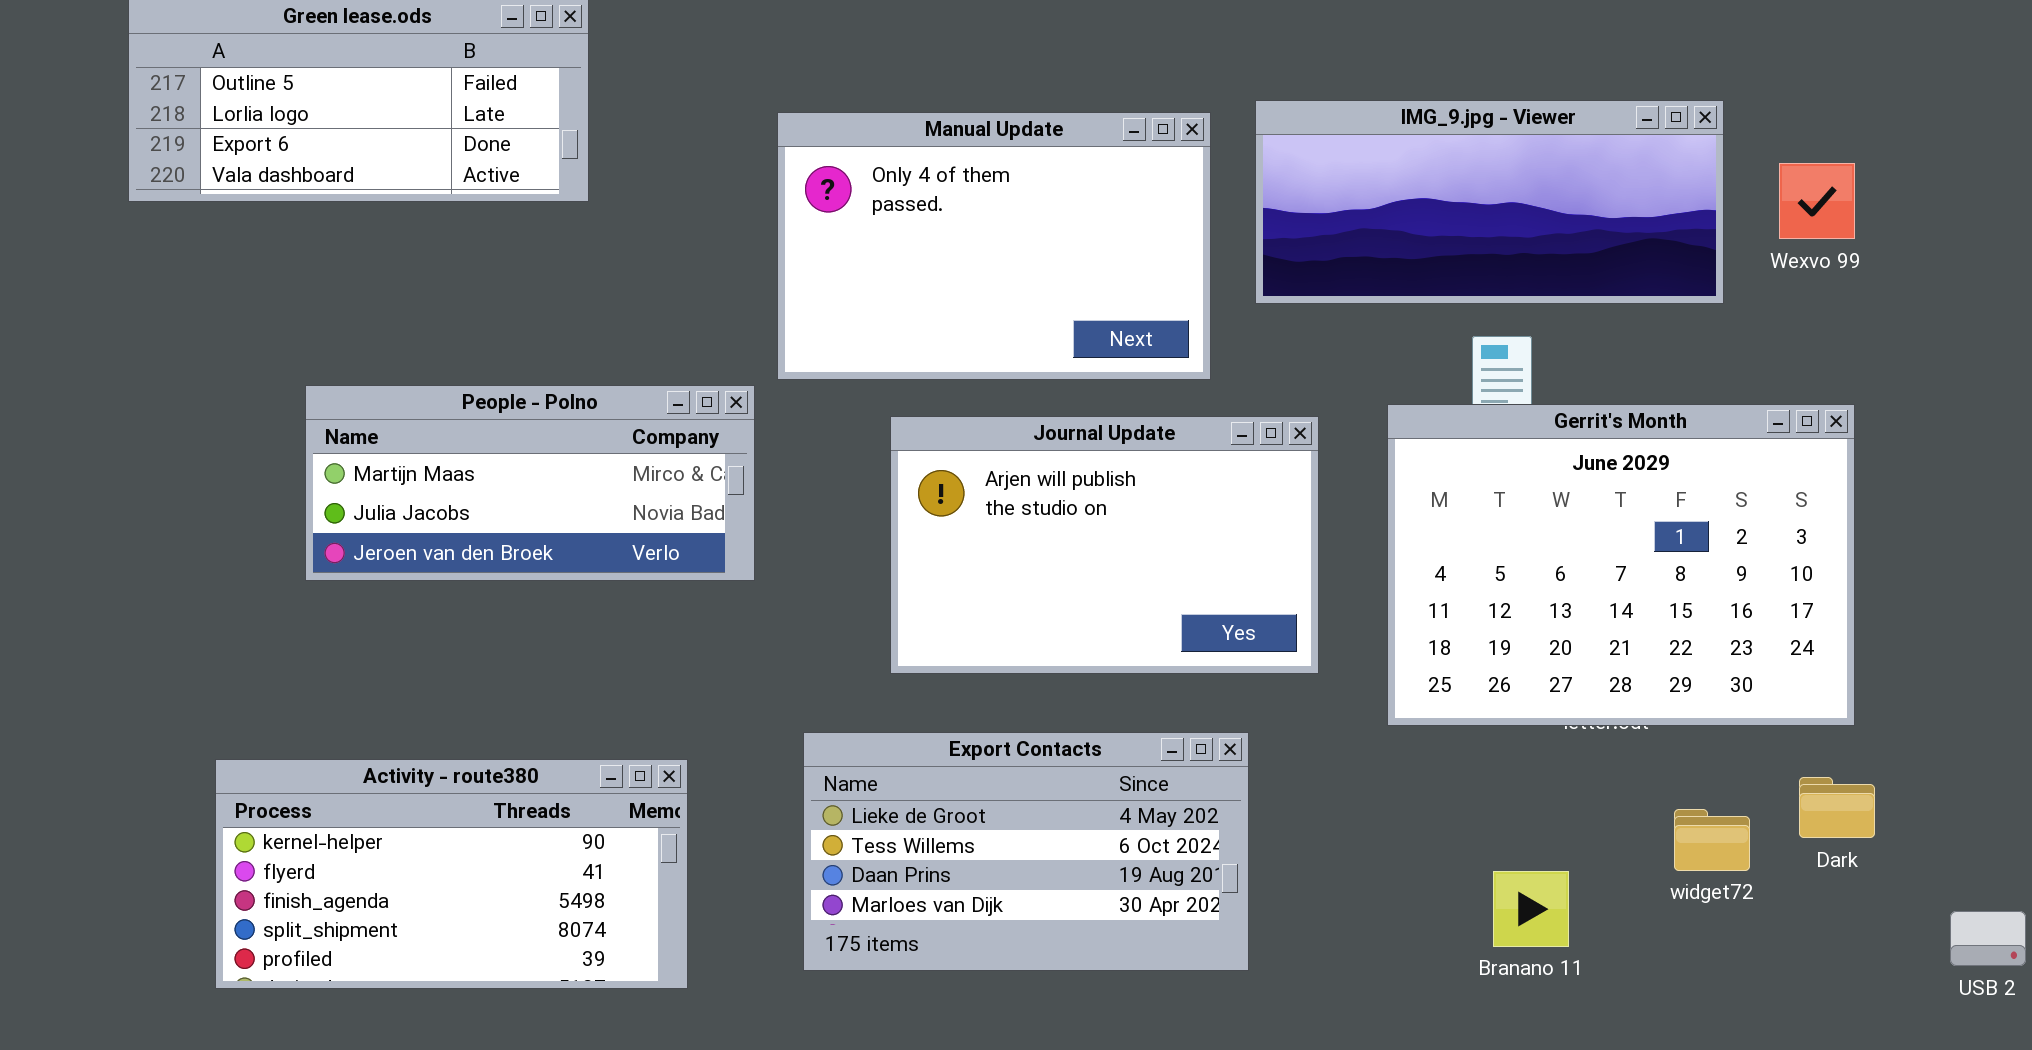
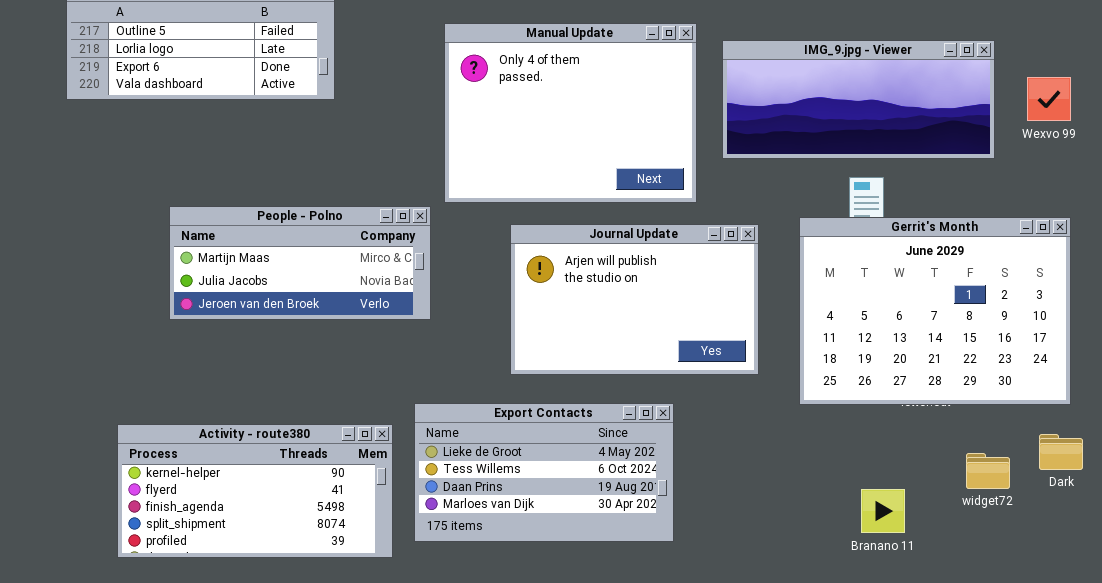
Manual Update: [777,112,1211,380] -> [444,23,697,203], resized
Export Contacts: [803,732,1249,971] -> [414,403,674,542], moved

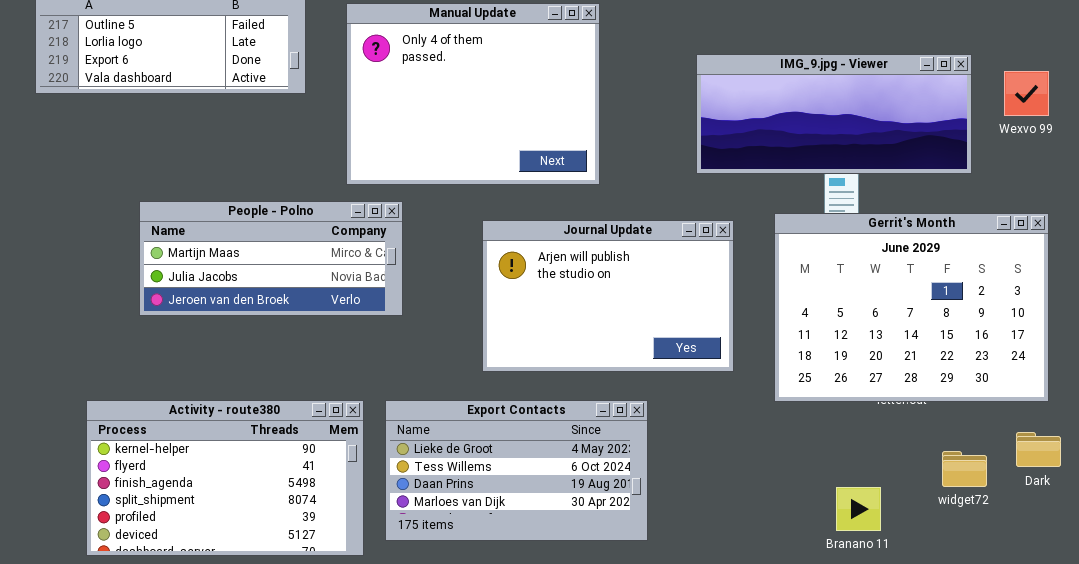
Manual Update: [444,23,697,203] -> [346,3,600,185], moved
IMG_9.jpg - Viewer: [722,40,995,159] -> [696,54,972,174], moved
Activity - route380: [117,424,393,558] -> [86,400,364,556], resized

